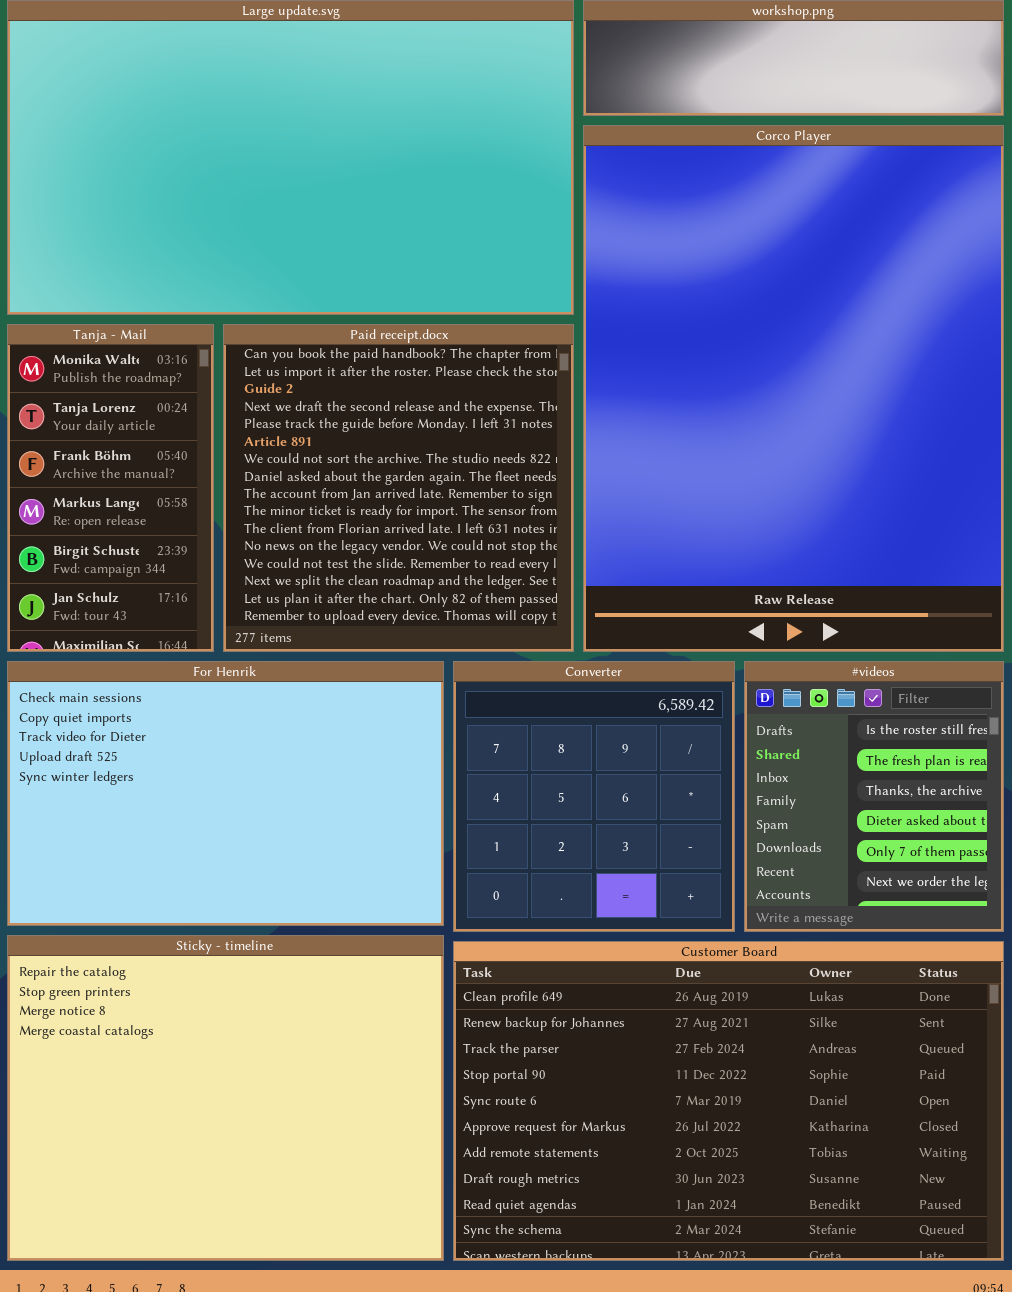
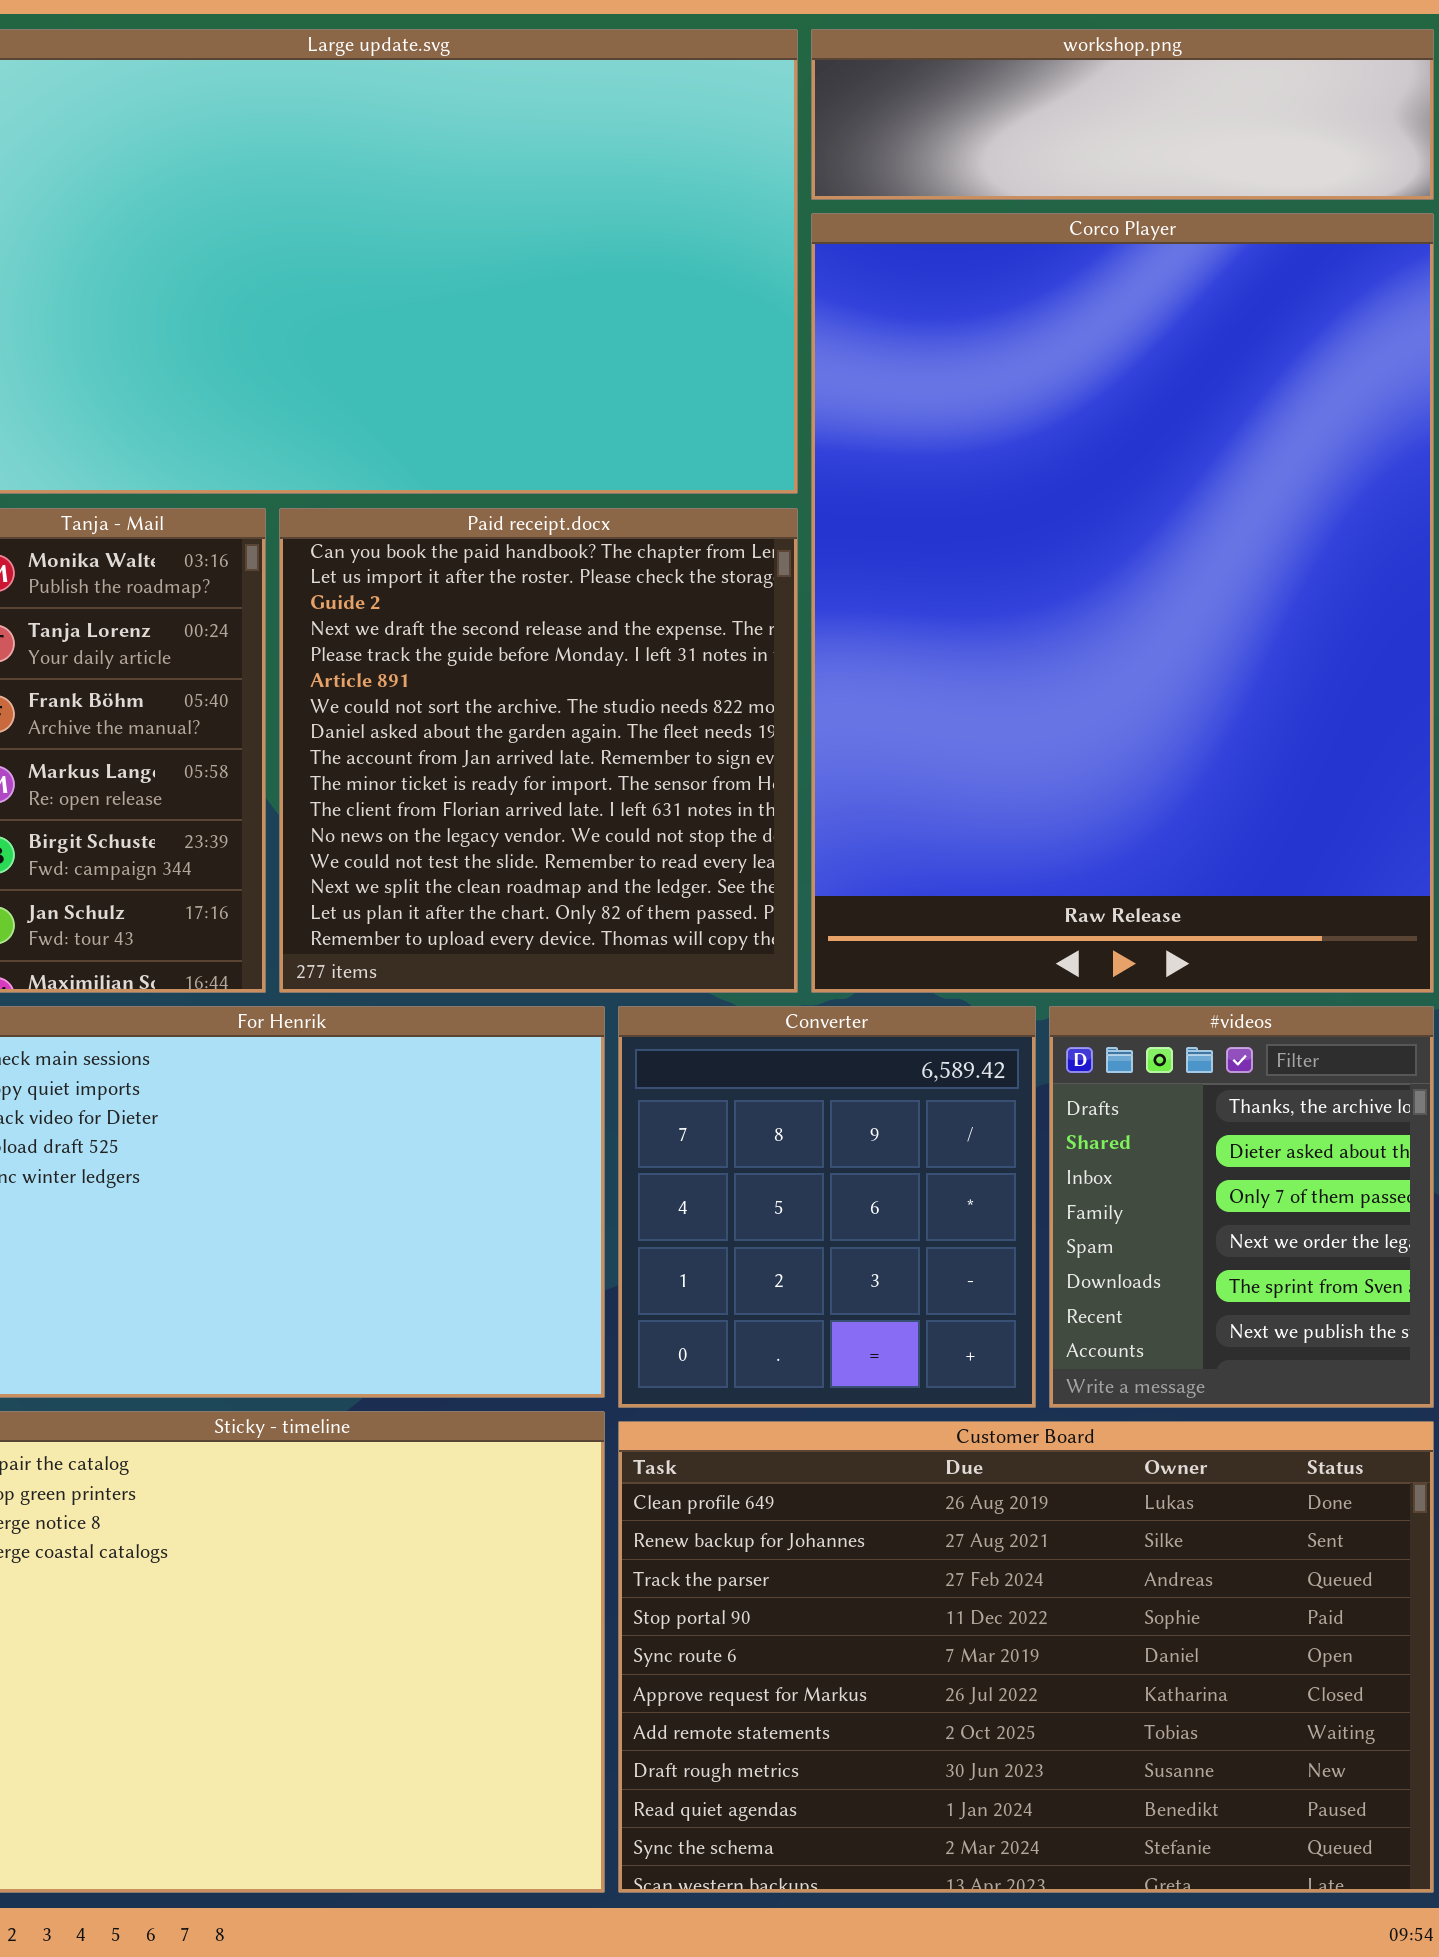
#videos: [744,661,1004,932] -> [1049,1006,1434,1408], scrolled down 2 rows

